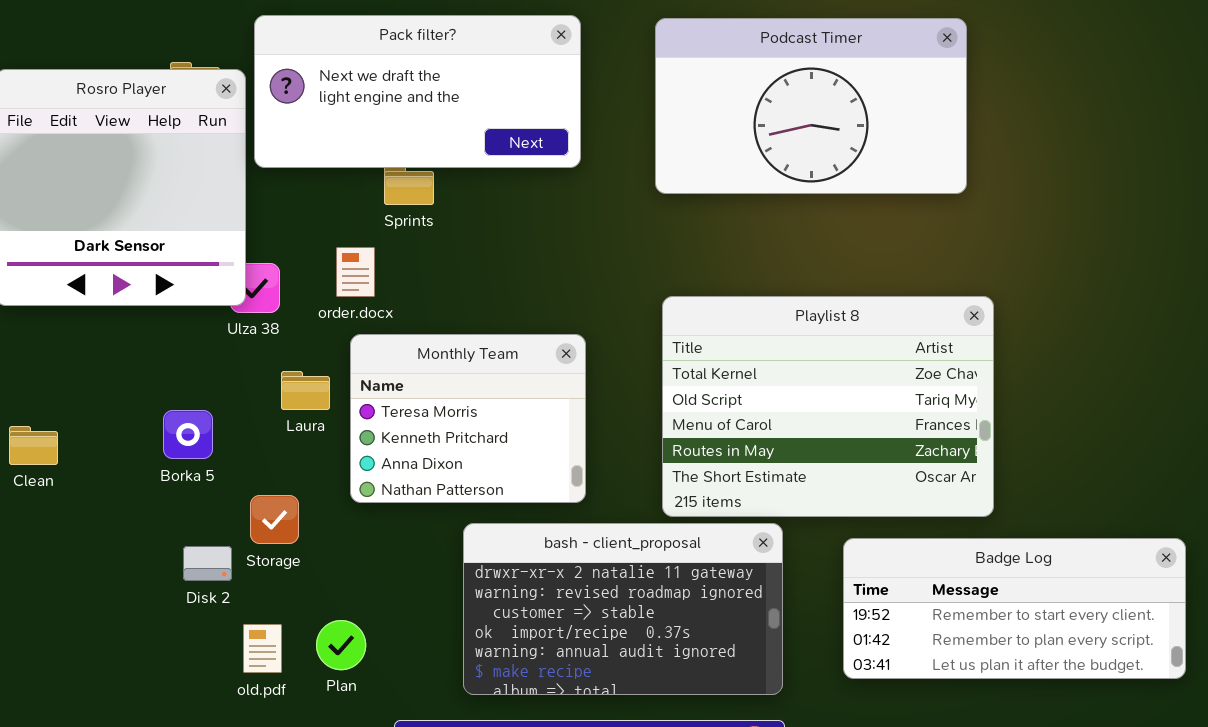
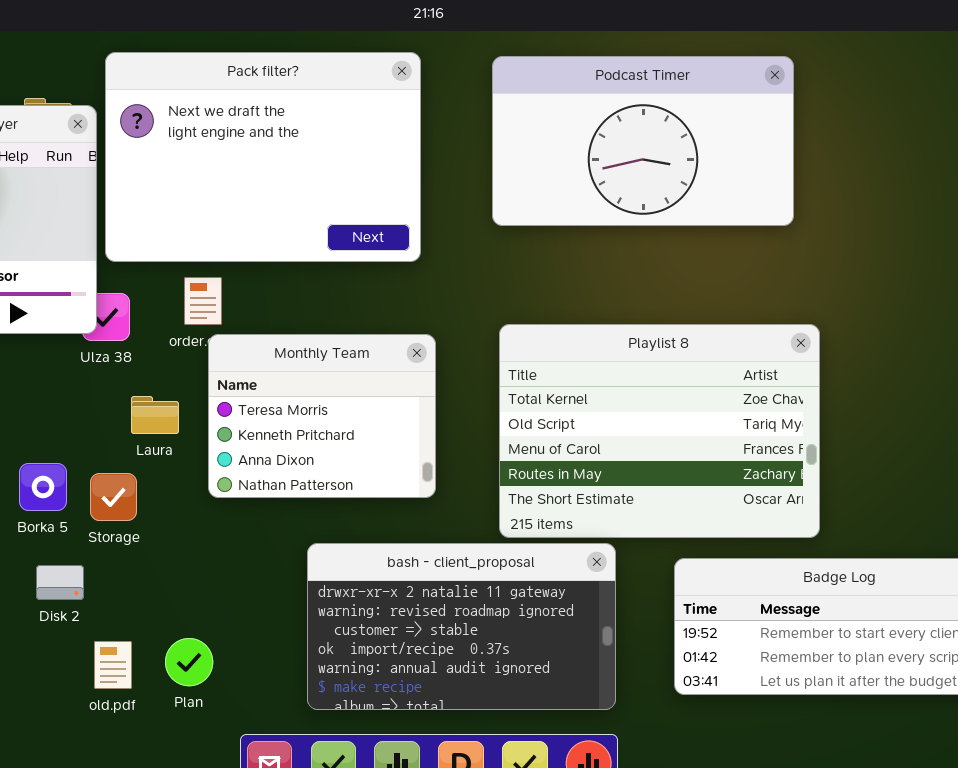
Pack filter?: [254,15,581,168] -> [105,52,421,262], resized
Monthly Team: [350,334,586,503] -> [208,334,436,498], moved
Borka 5: [163,410,213,459] -> [19,463,67,511], moved
Storage: [250,495,299,544] -> [90,473,137,521], moved

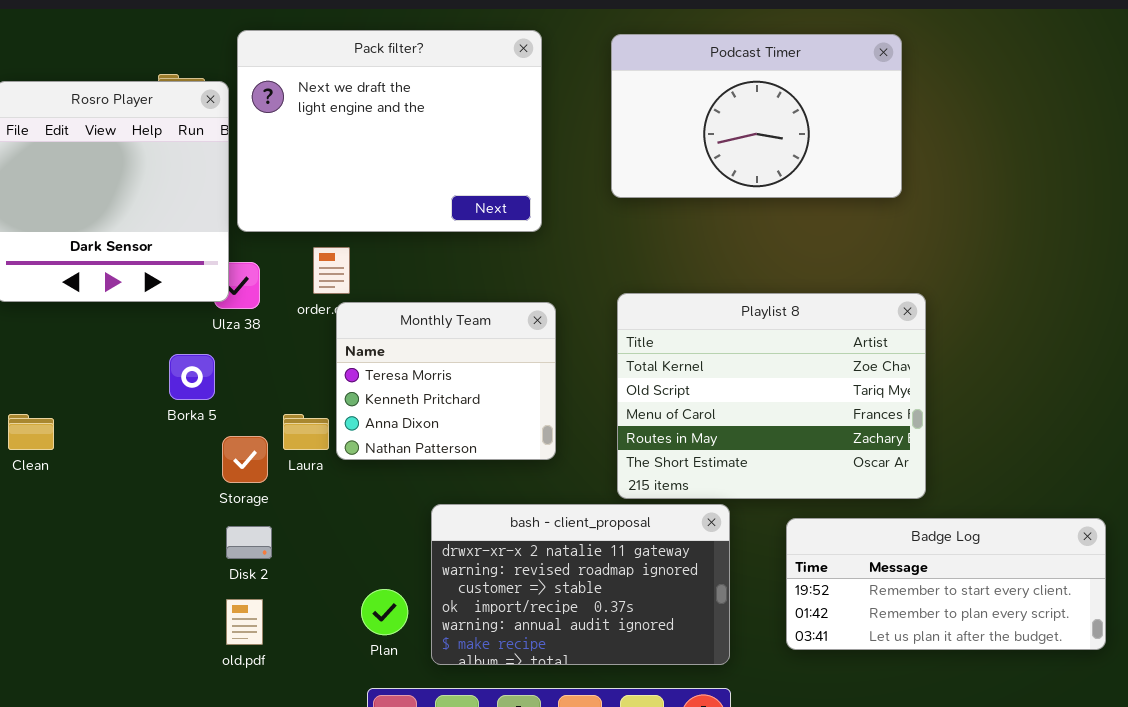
Laura: [131,396,179,434] -> [283,414,329,450], moved
Borka 5: [19,463,67,511] -> [169,354,215,400], moved
Disk 2: [36,565,84,600] -> [226,526,272,559], moved
Plan: [165,638,213,686] -> [361,589,408,635], moved

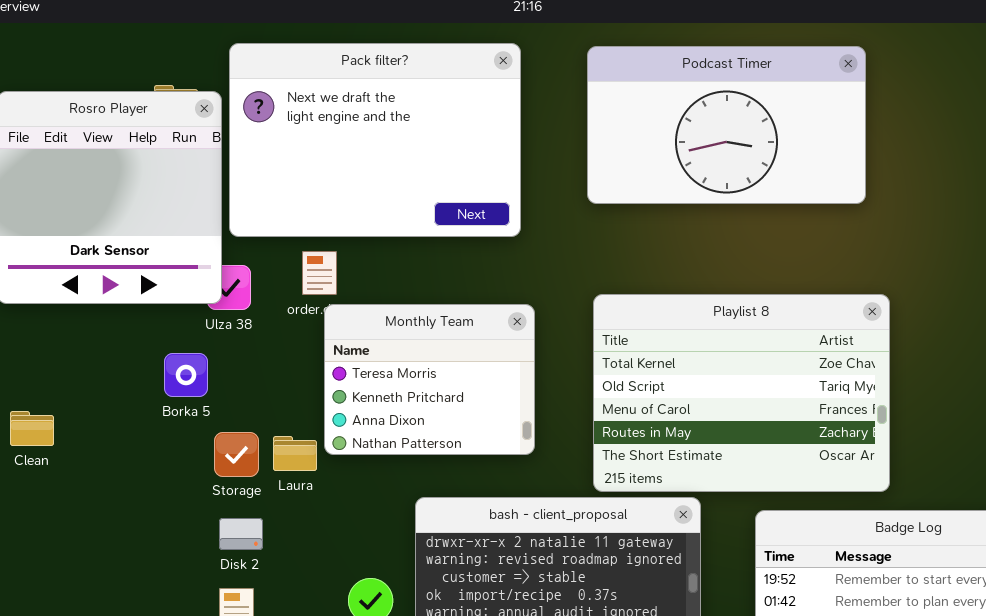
Laura: [283,414,329,450] -> [273,436,317,471], moved

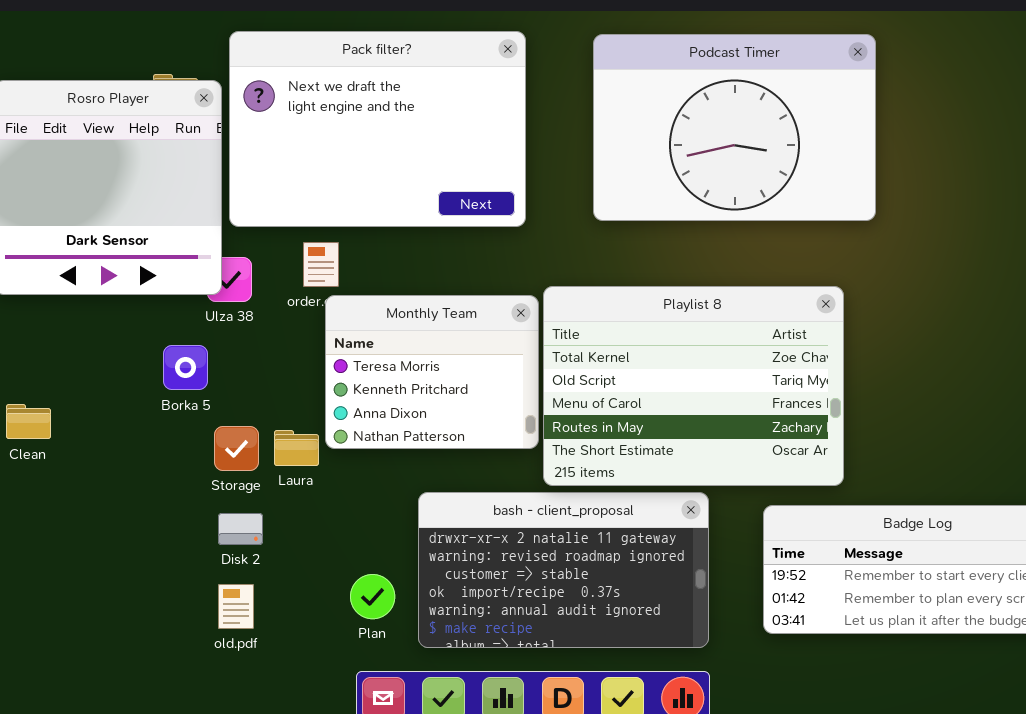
Podcast Timer: [587,46,866,204] -> [593,34,876,221], resized
Playlist 8: [593,294,890,492] -> [543,286,844,486], moved

